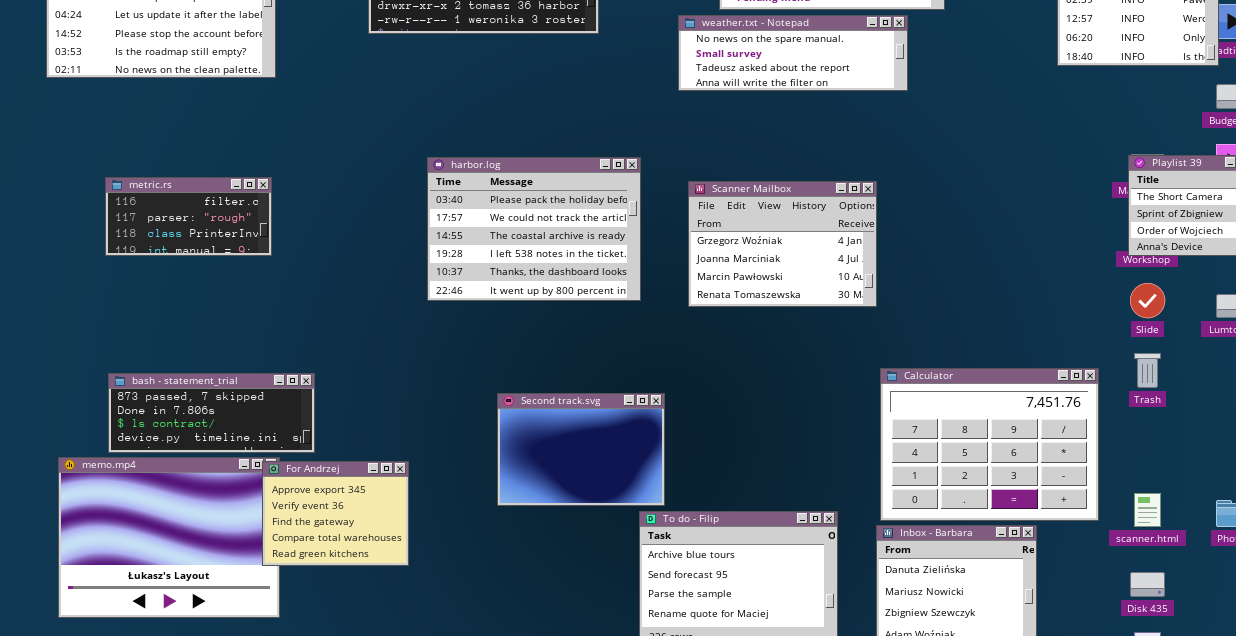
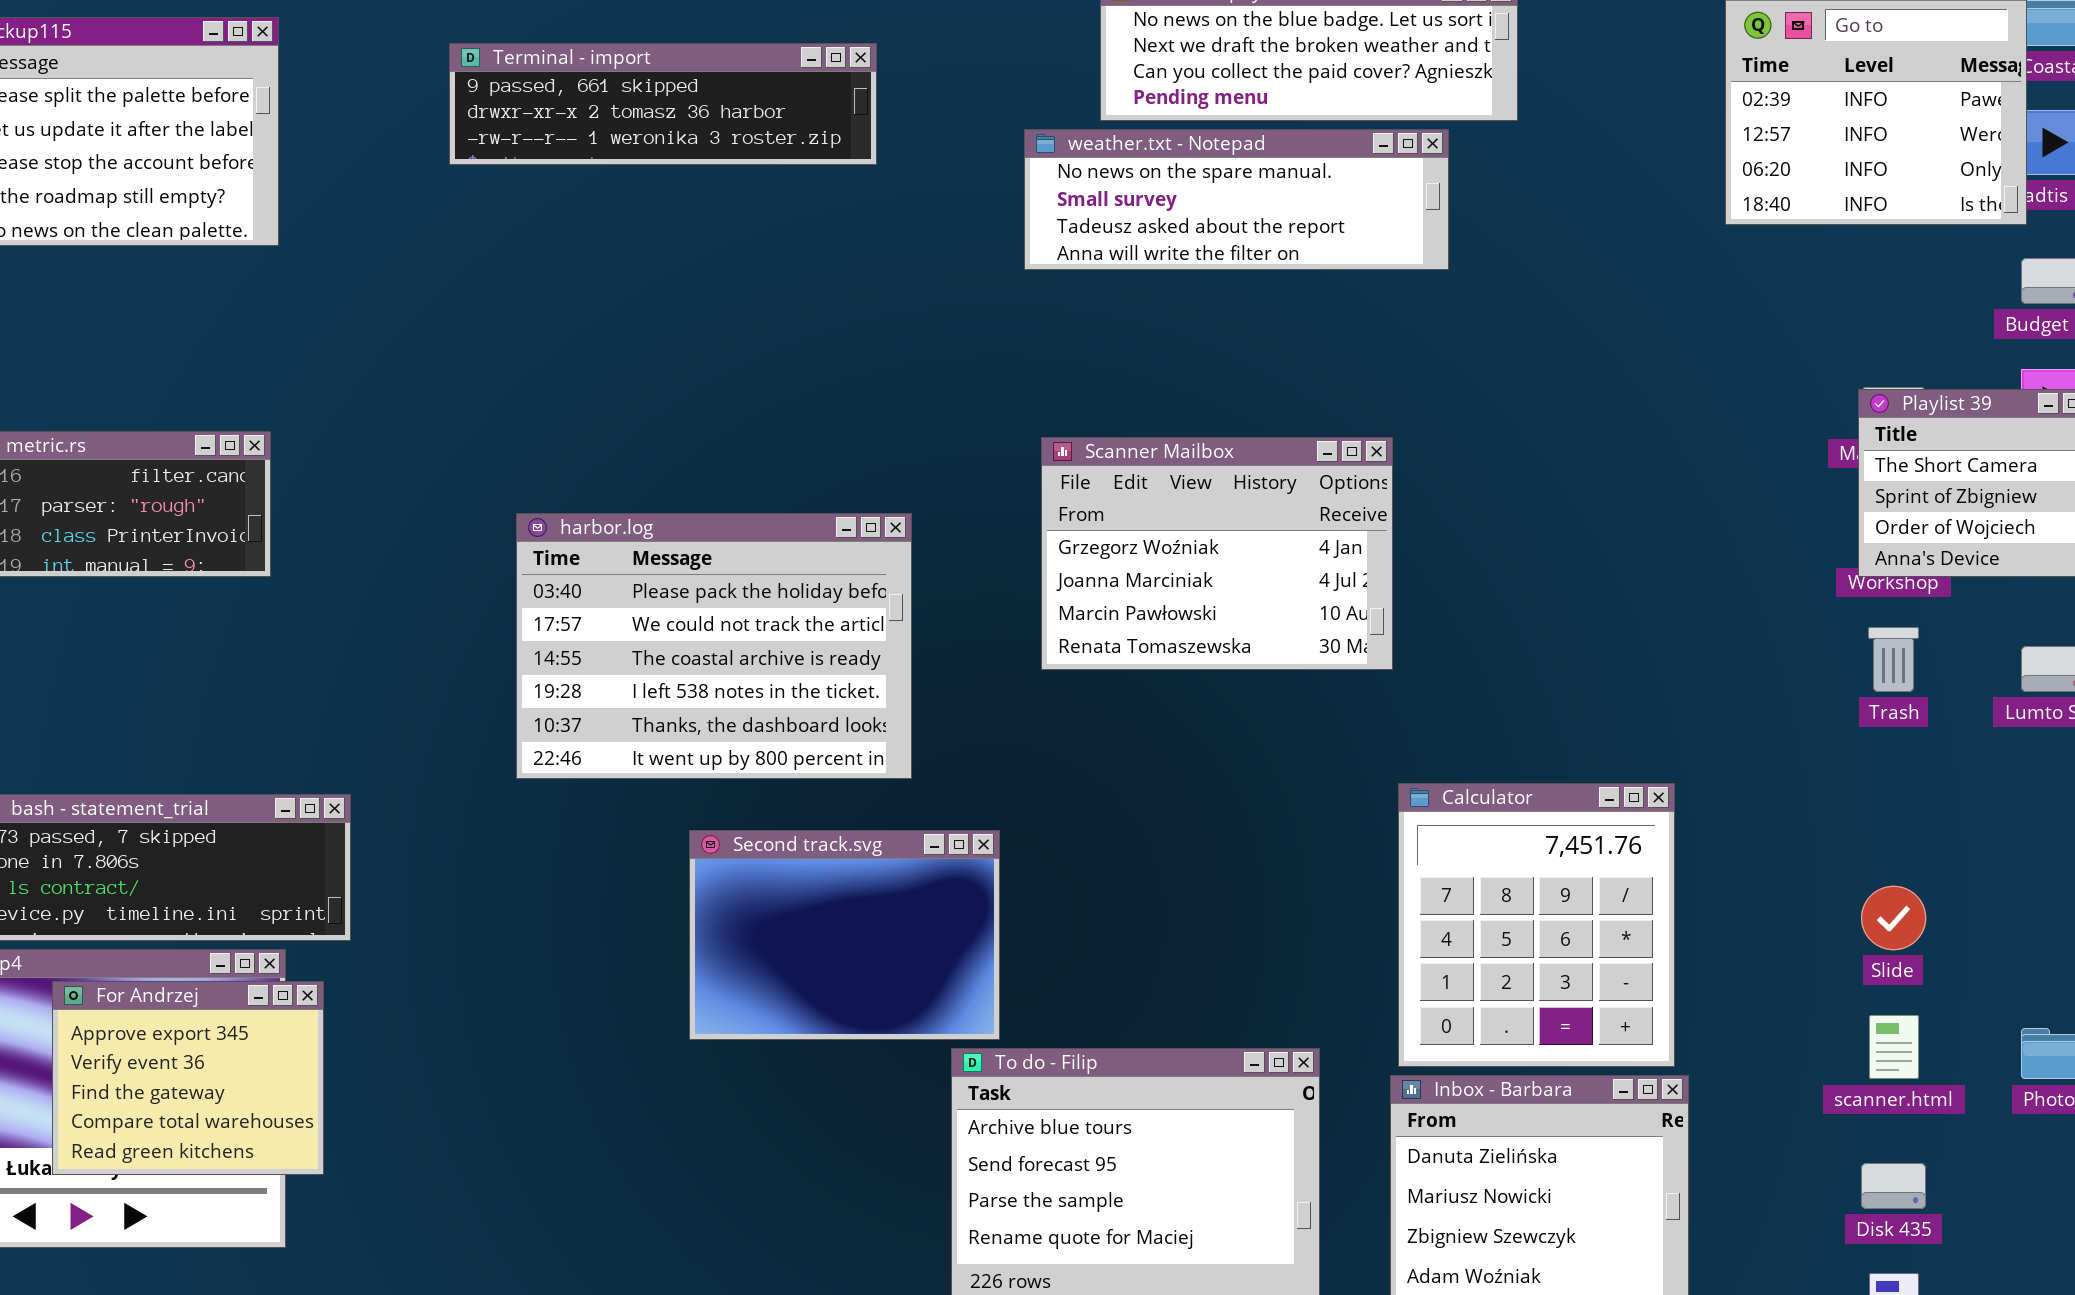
harbor.log: [427,157,641,301] -> [516,513,912,779], moved
Slide: [1130,283,1165,318] -> [1861,886,1926,950], moved
Trash: [1134,353,1161,388] -> [1868,627,1919,692], moved
Calculator: [880,368,1099,521] -> [1398,783,1675,1067], resized
For Andrzej: [262,461,409,566] -> [52,981,324,1175], moved

